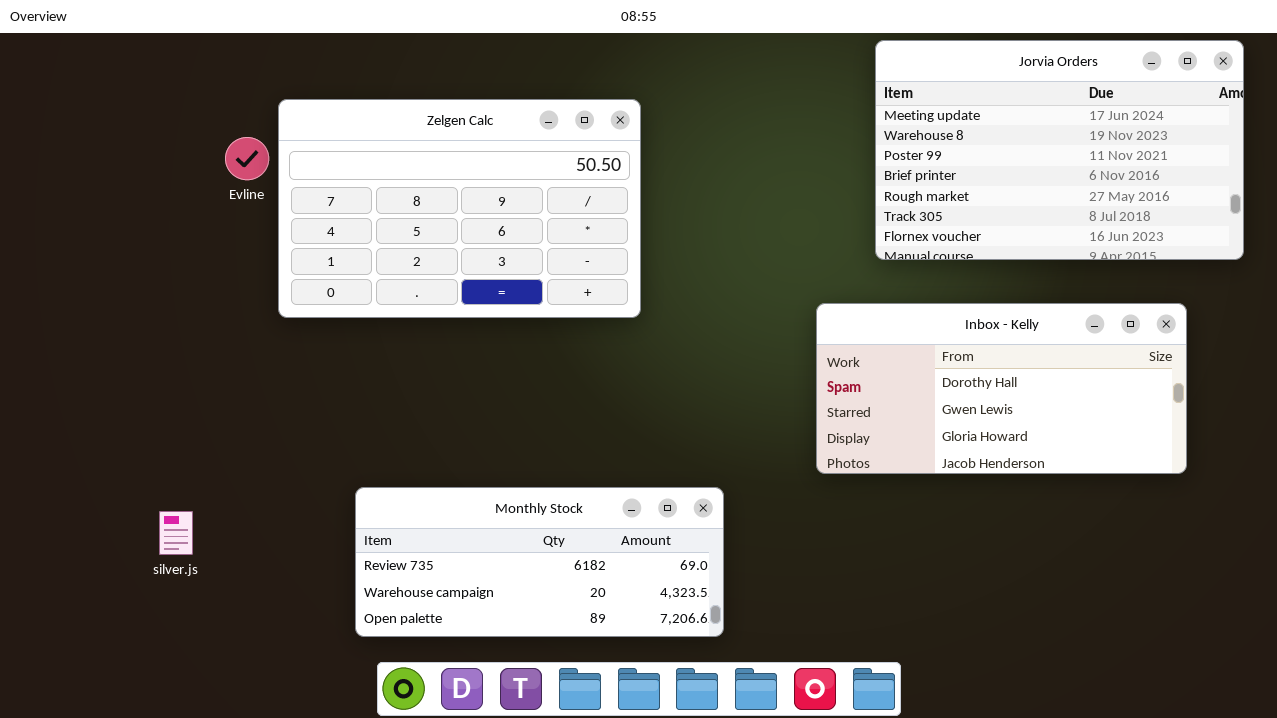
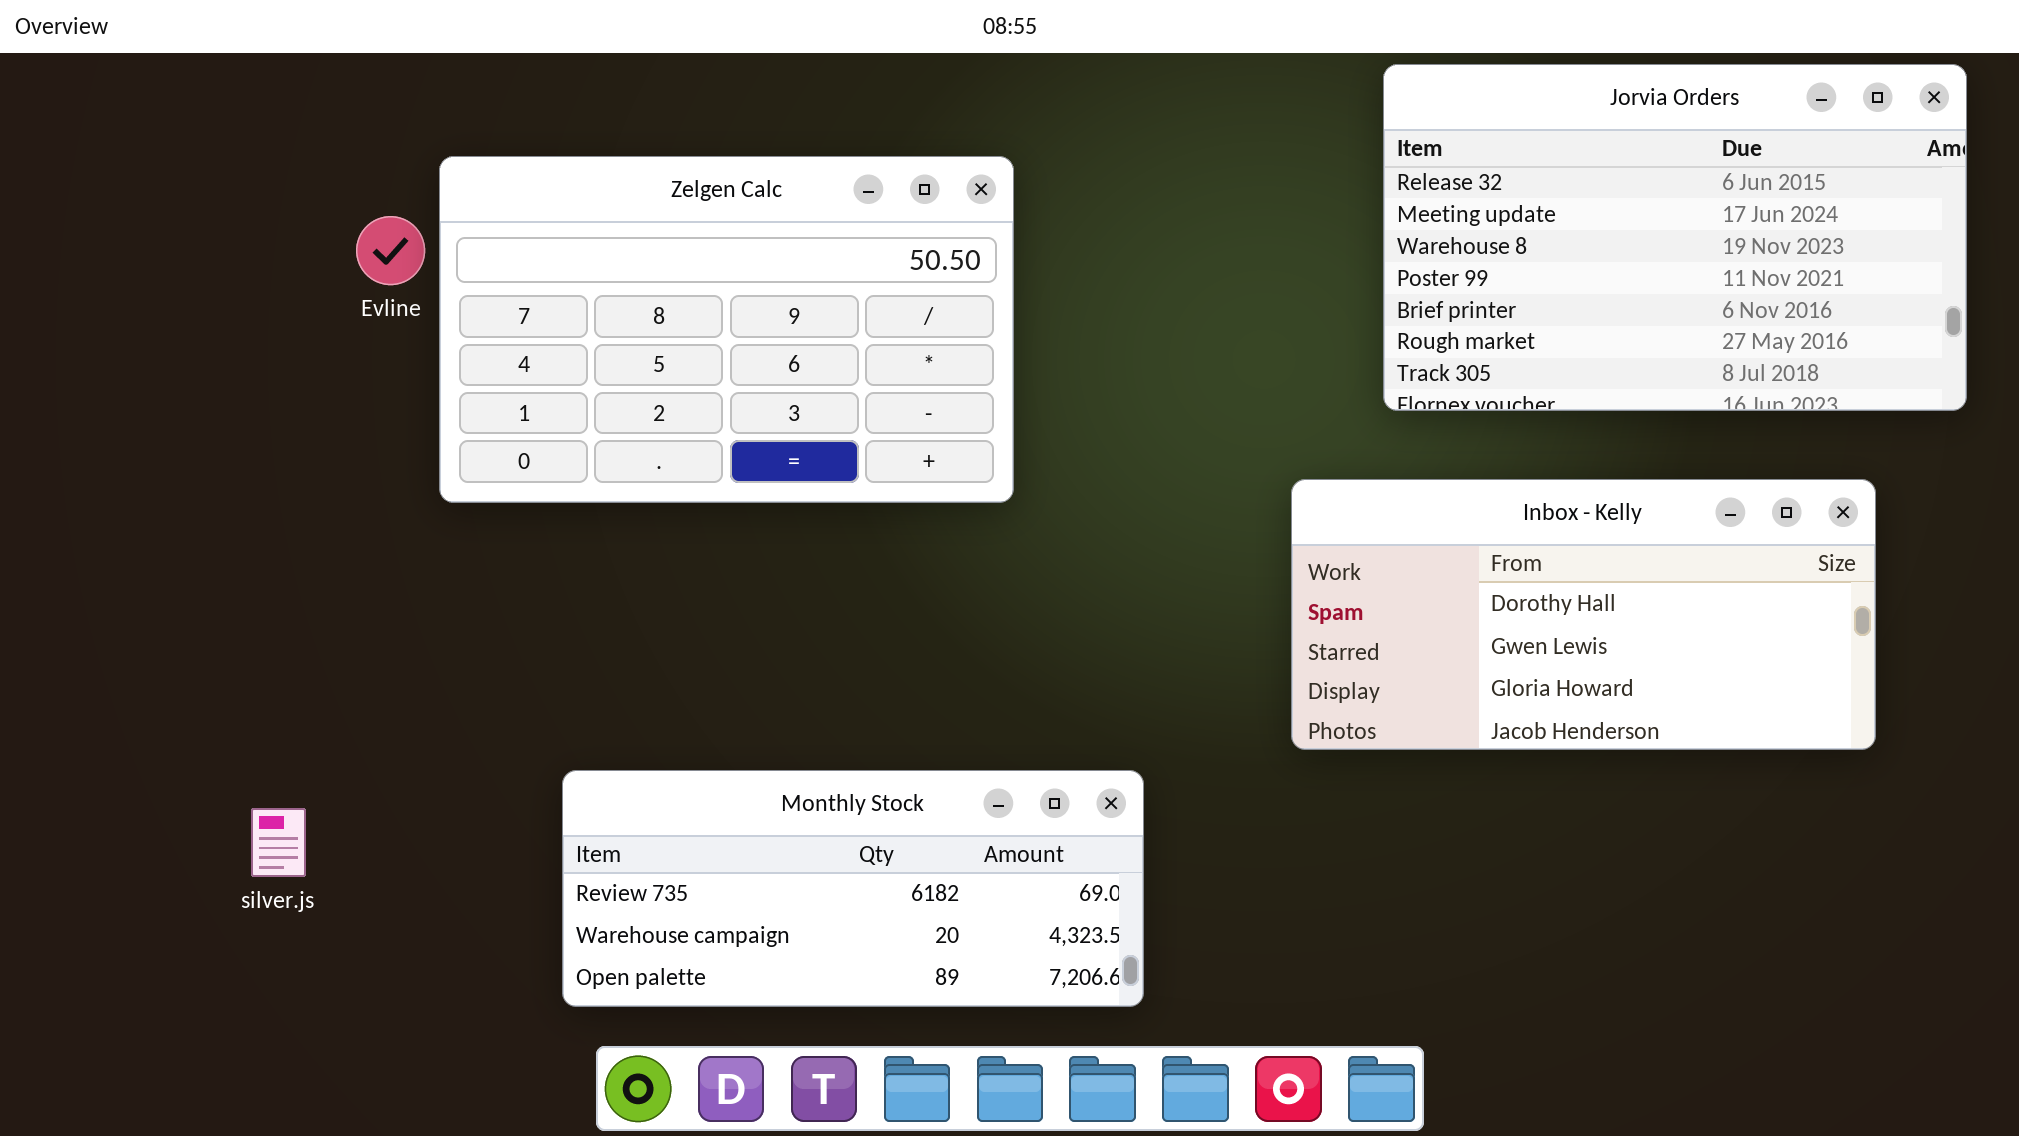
Jorvia Orders: [875,40,1244,260] -> [1383,64,1967,411], scrolled up 1 row

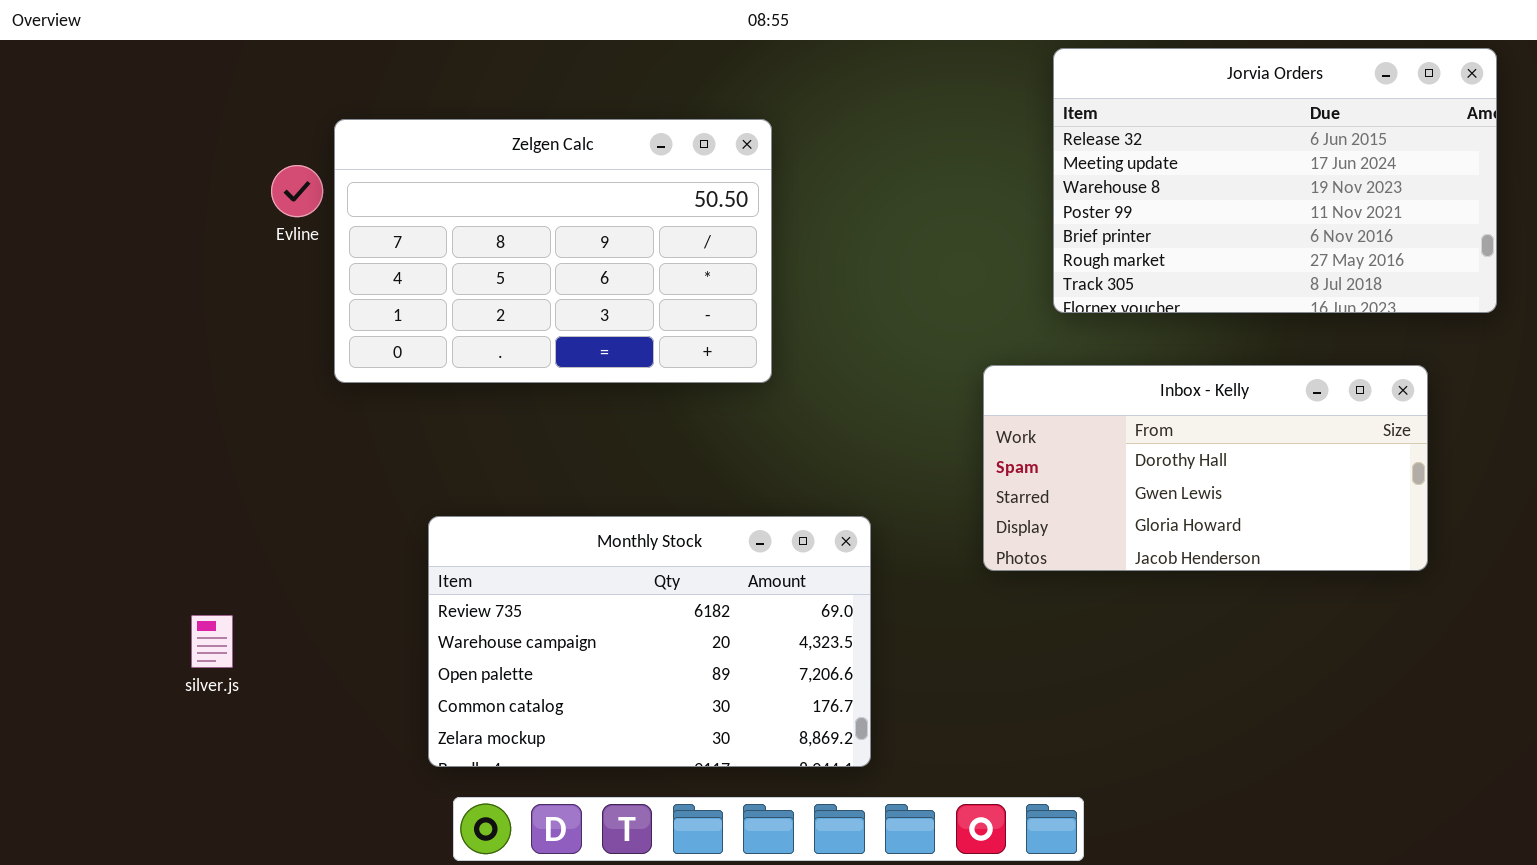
Monthly Stock: [562,770,1144,1007] -> [428,516,871,767], resized

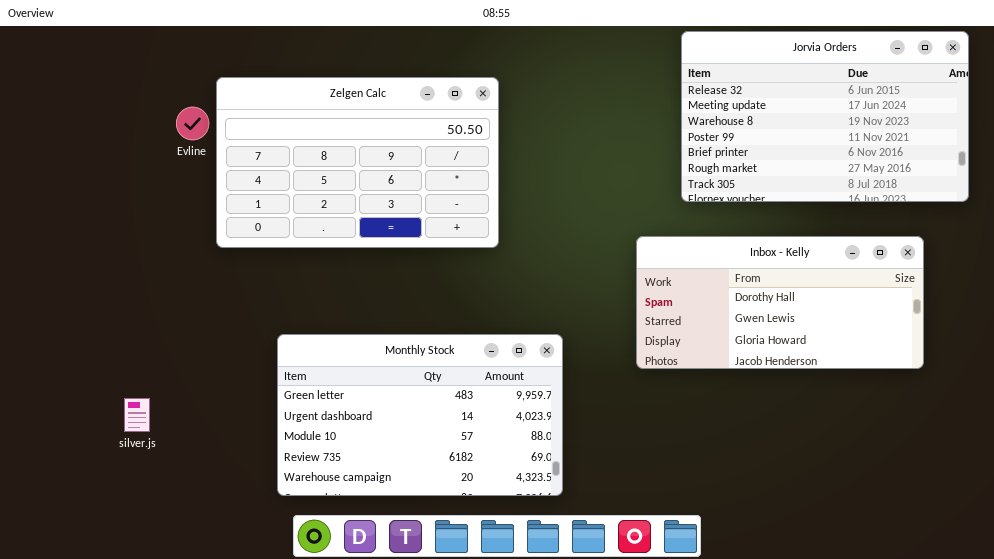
Monthly Stock: [428,516,871,767] -> [277,334,563,496], scrolled up 3 rows

